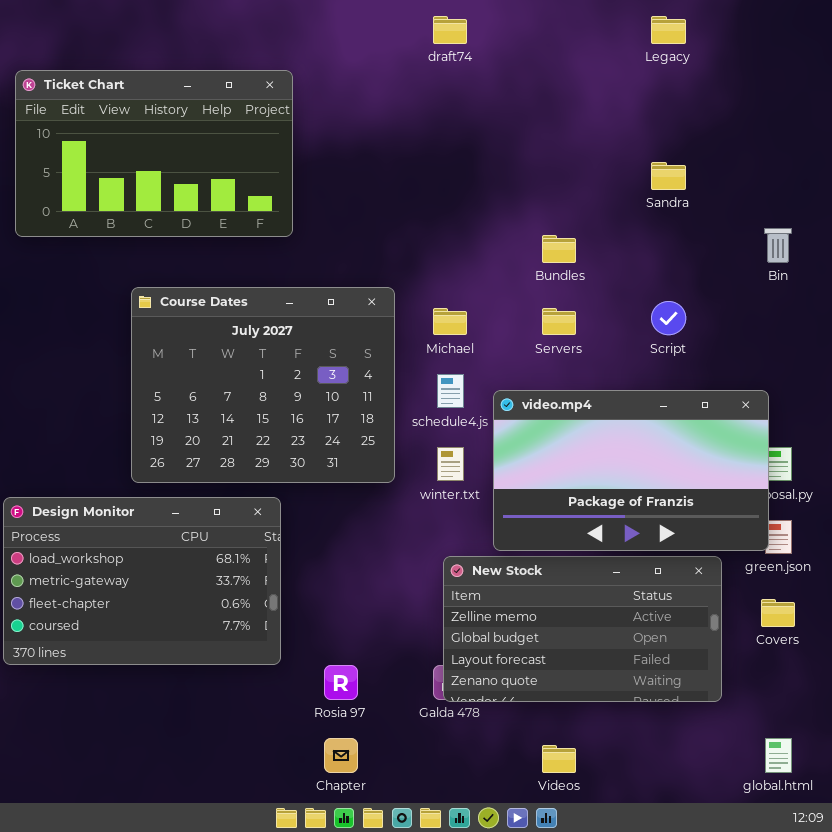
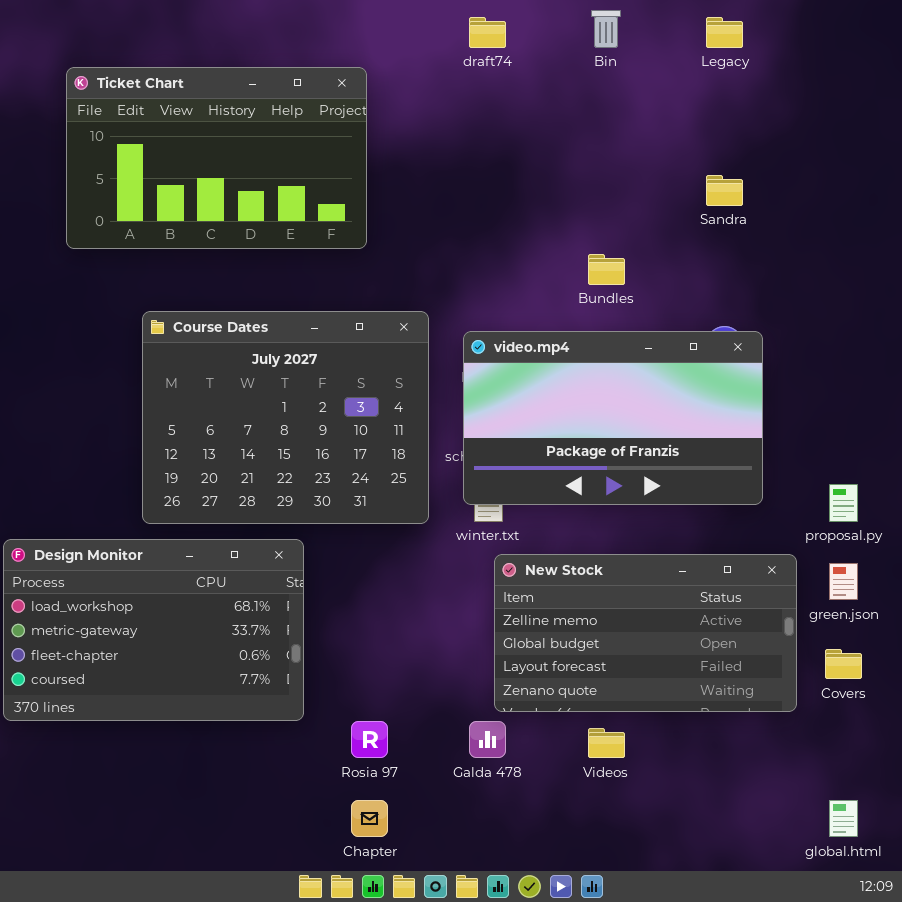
Ticket Chart: [15,70,293,237] -> [66,67,367,249], moved
Bin: [764,228,792,263] -> [591,10,621,48], moved
video.mp4: [493,390,769,551] -> [463,331,763,505], moved
New Stock: [443,556,722,702] -> [494,554,797,712], moved
Videos: [542,745,576,773] -> [588,728,625,758], moved

